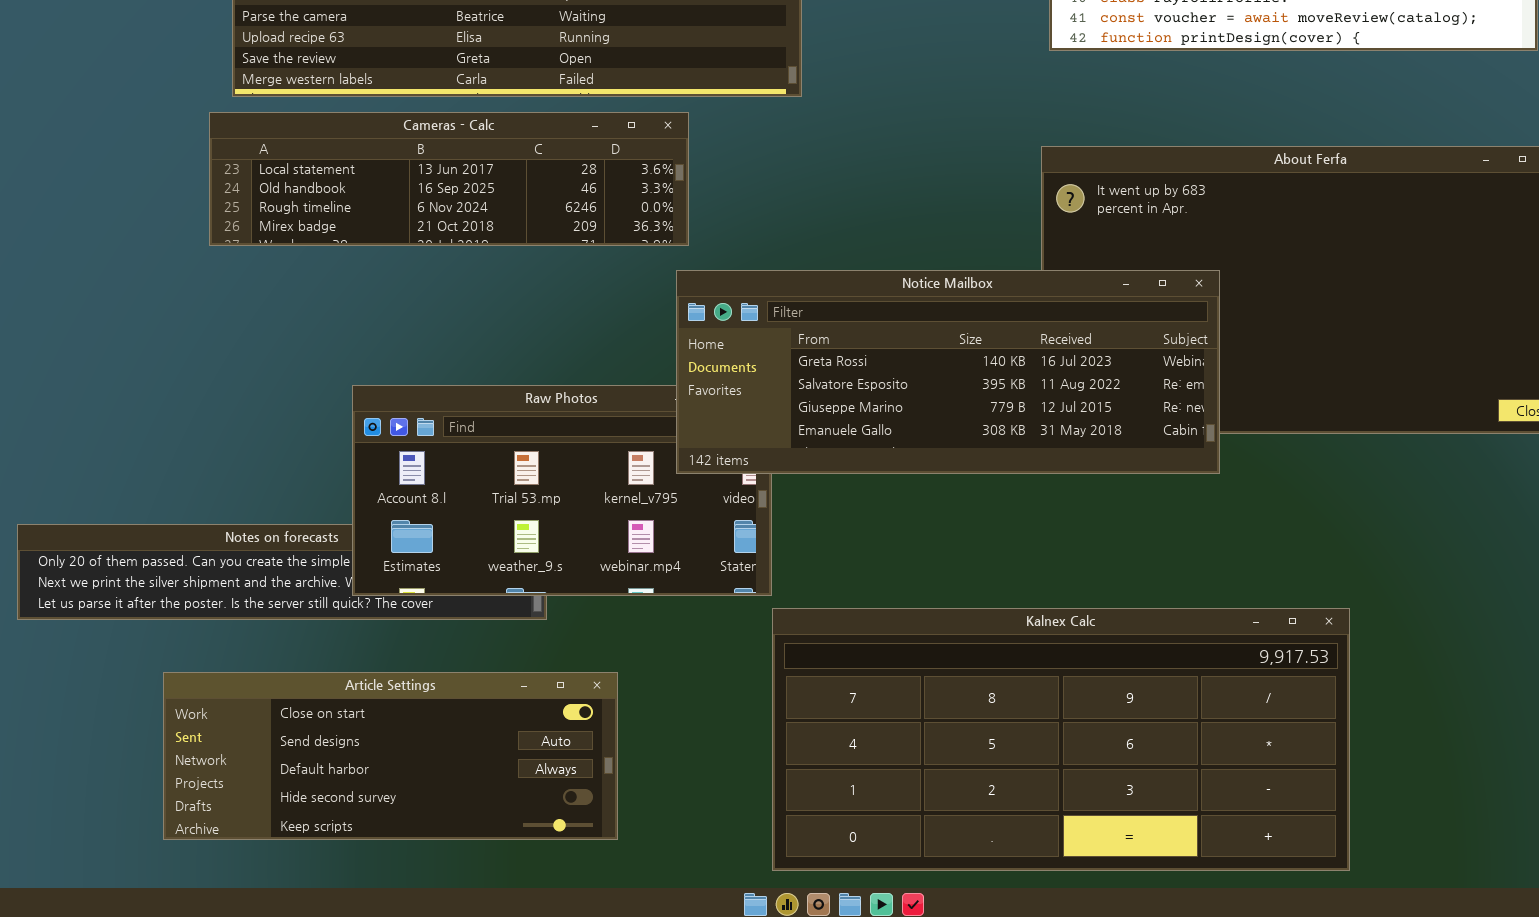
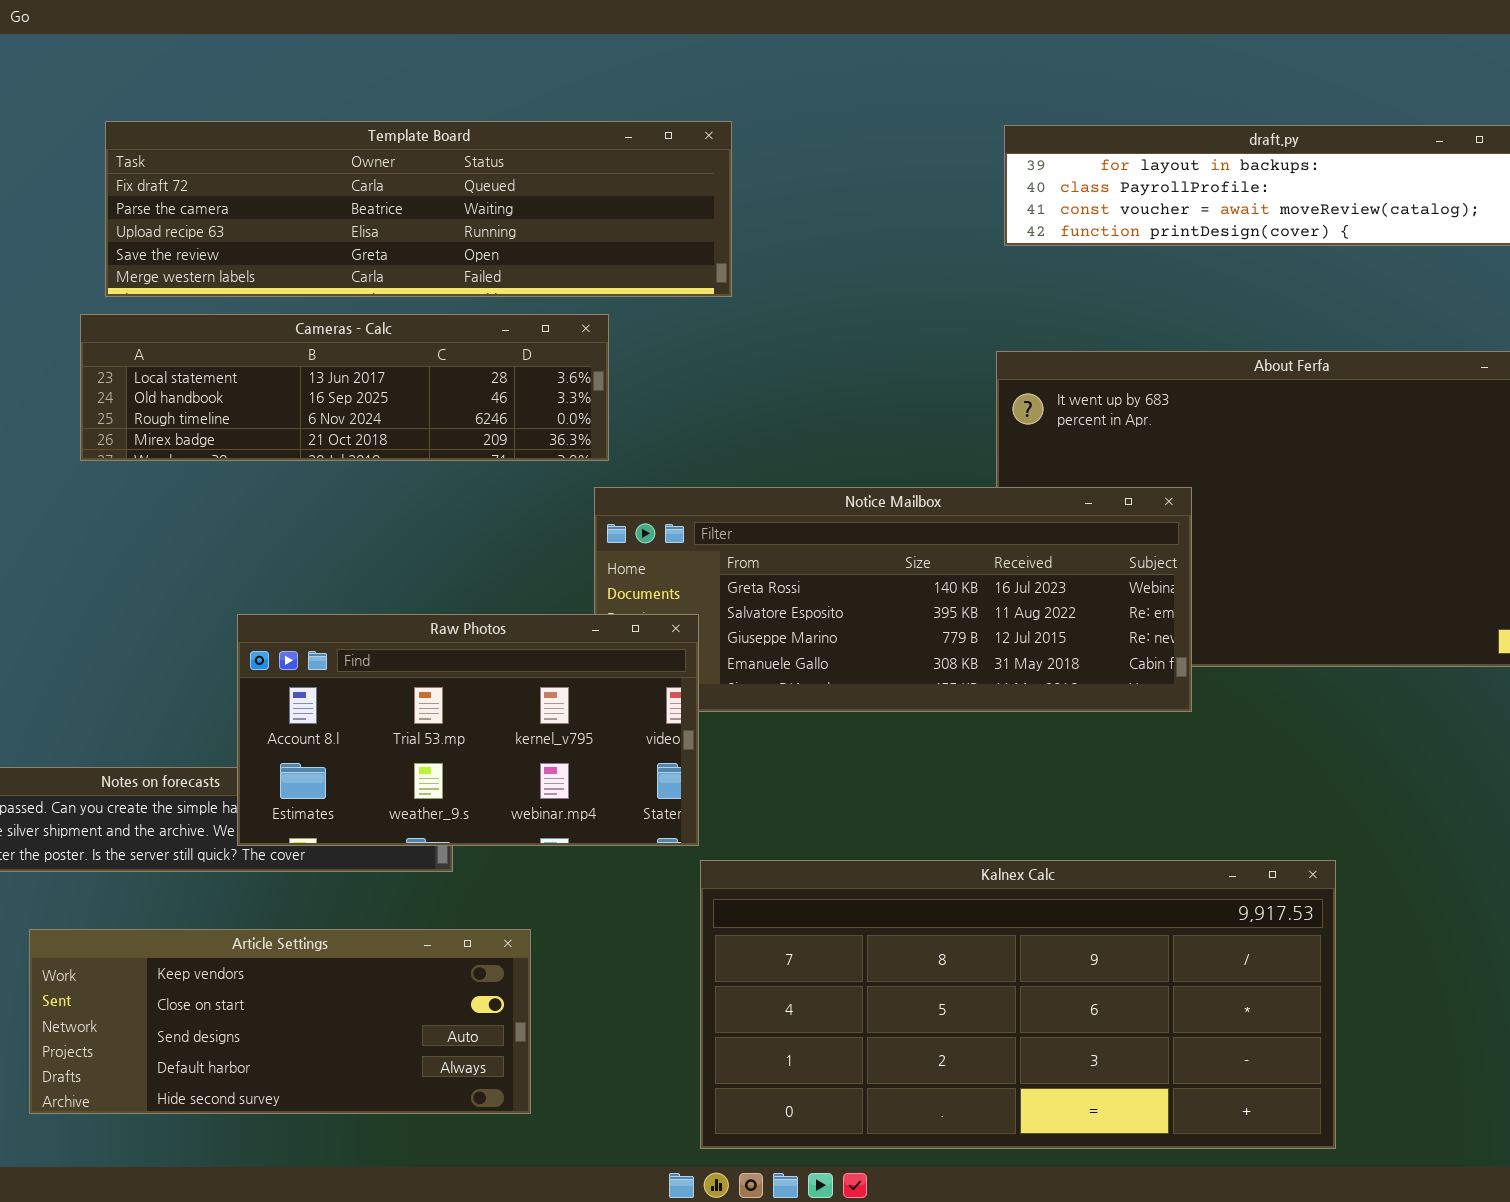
Raw Photos: [352,385,772,596] -> [237,614,699,846], raised
Article Settings: [163,672,618,840] -> [29,929,531,1114], scrolled up 1 row

